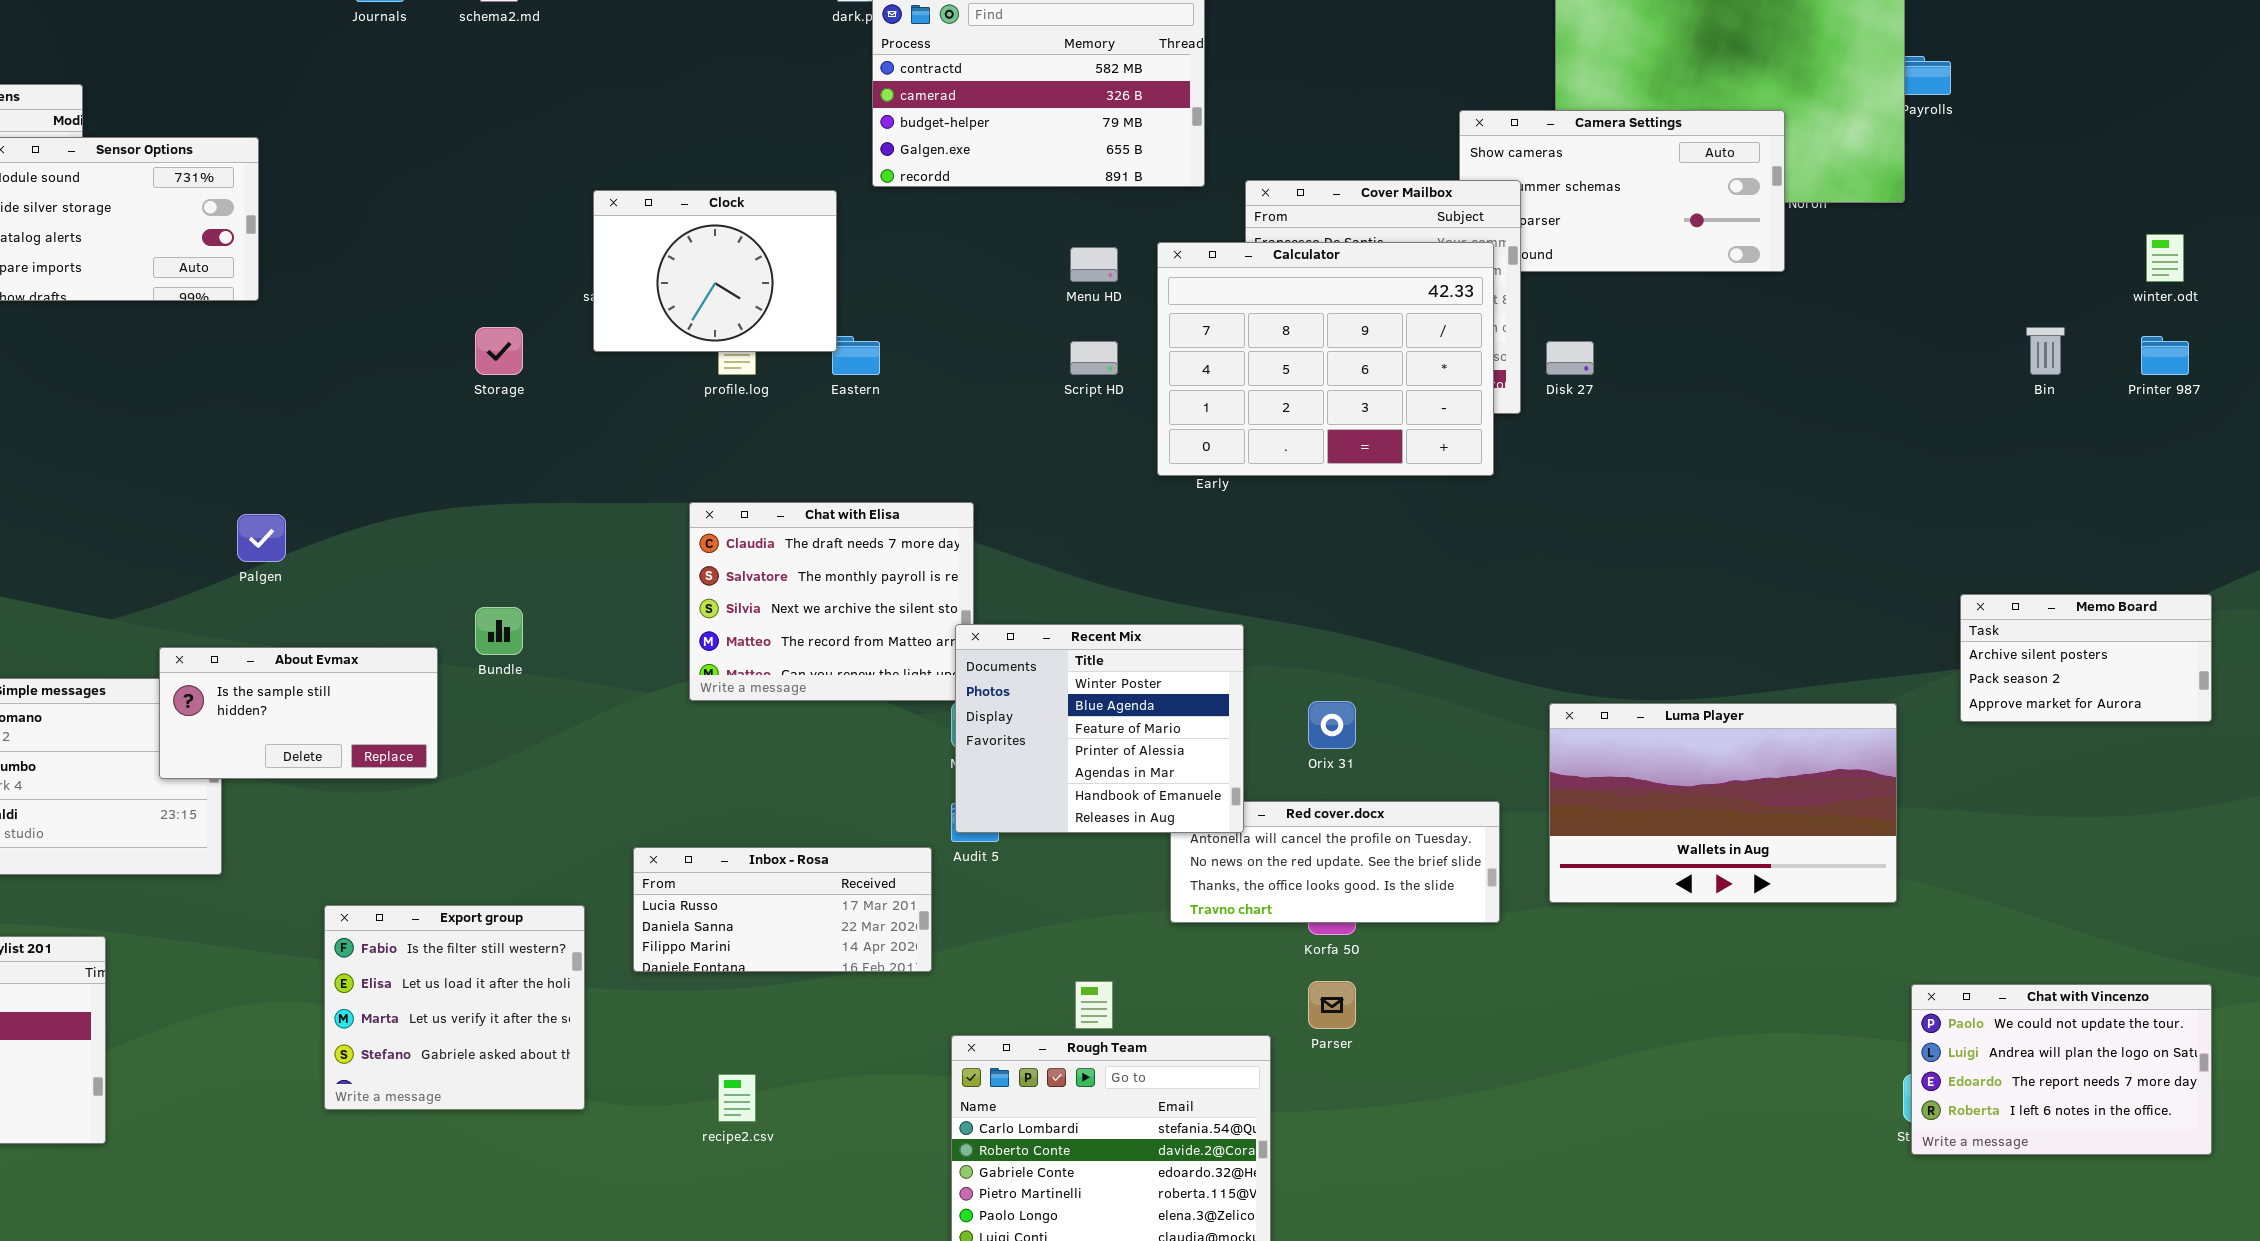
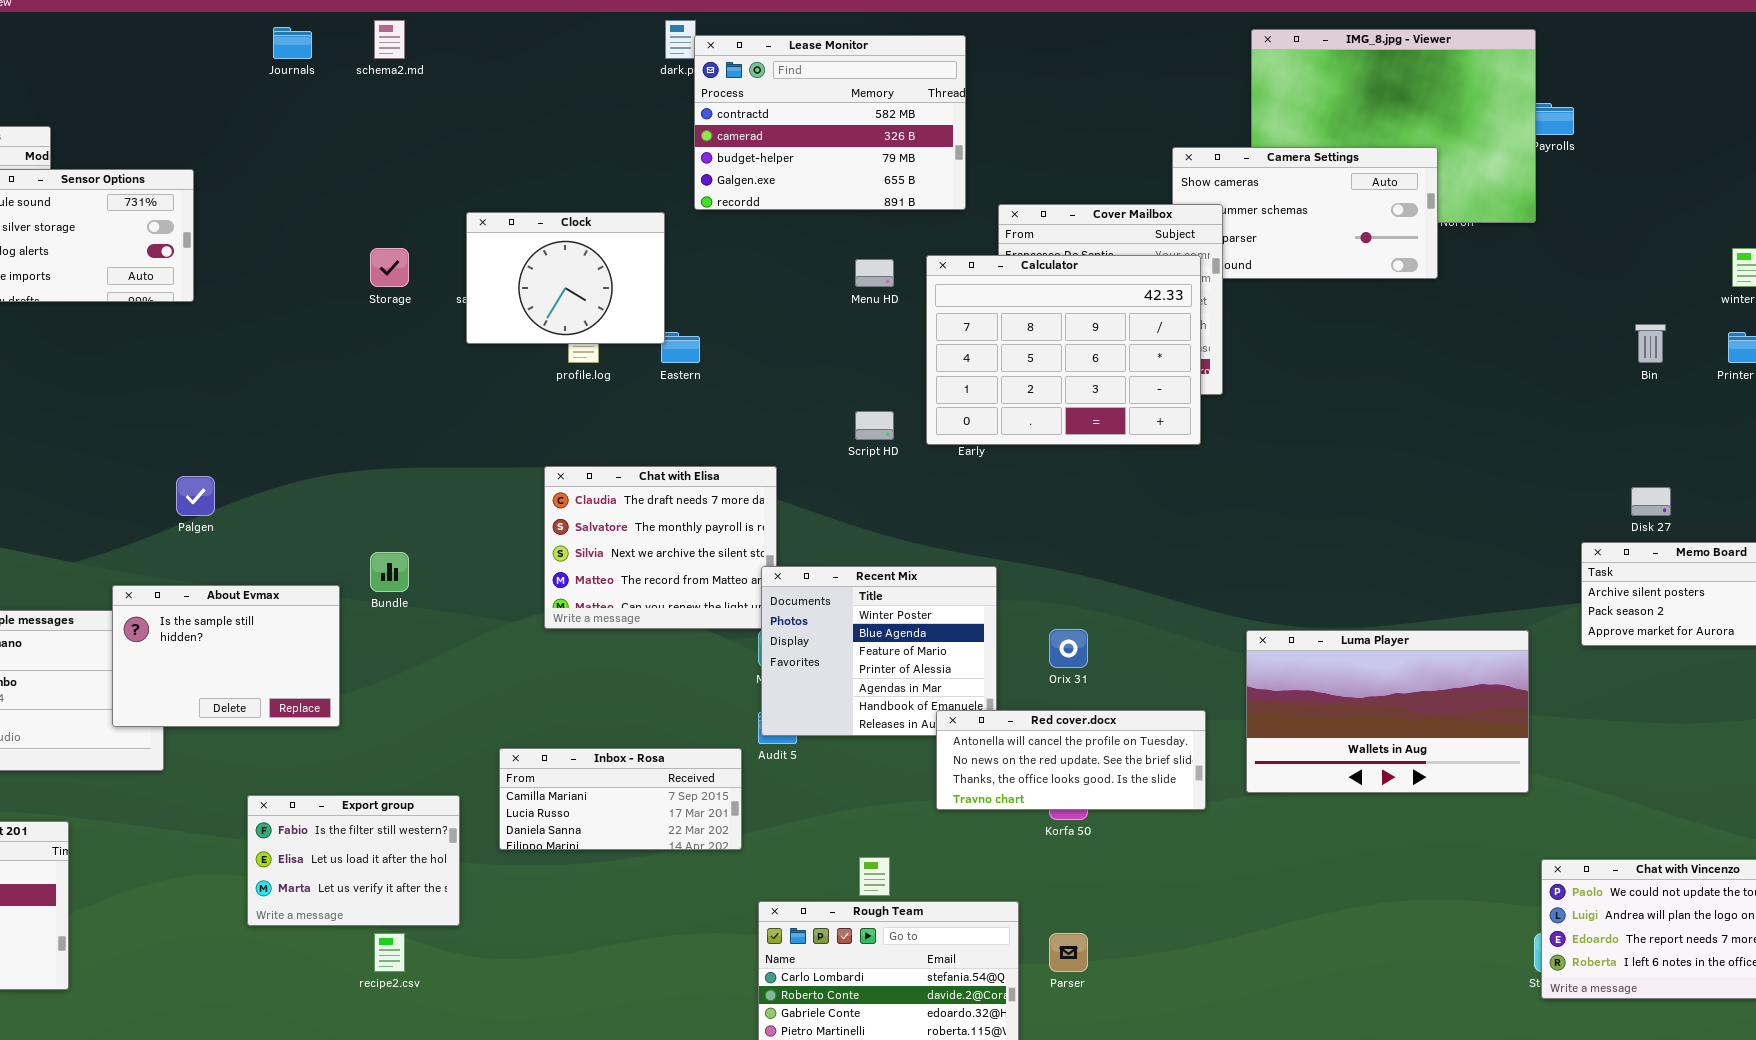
Storage: [475,327,523,375] -> [370,248,409,287], moved
Script HD: [1070,341,1118,375] -> [855,411,894,440], moved
Disk 27: [1546,341,1594,375] -> [1631,487,1671,516], moved
About Evmax: [159,647,438,779] -> [112,585,340,727], resized
Red cover.docx: [1170,801,1500,923] -> [936,710,1206,810], raised
Inbox - Rosa: [633,847,932,972] -> [499,748,742,850], scrolled up 1 row
Export group: [324,905,585,1110] -> [247,795,460,926], resized
Parser: [1308,981,1356,1029] -> [1049,933,1088,972], moved
recipe2.csv: [718,1074,756,1122] -> [374,933,405,972], moved

